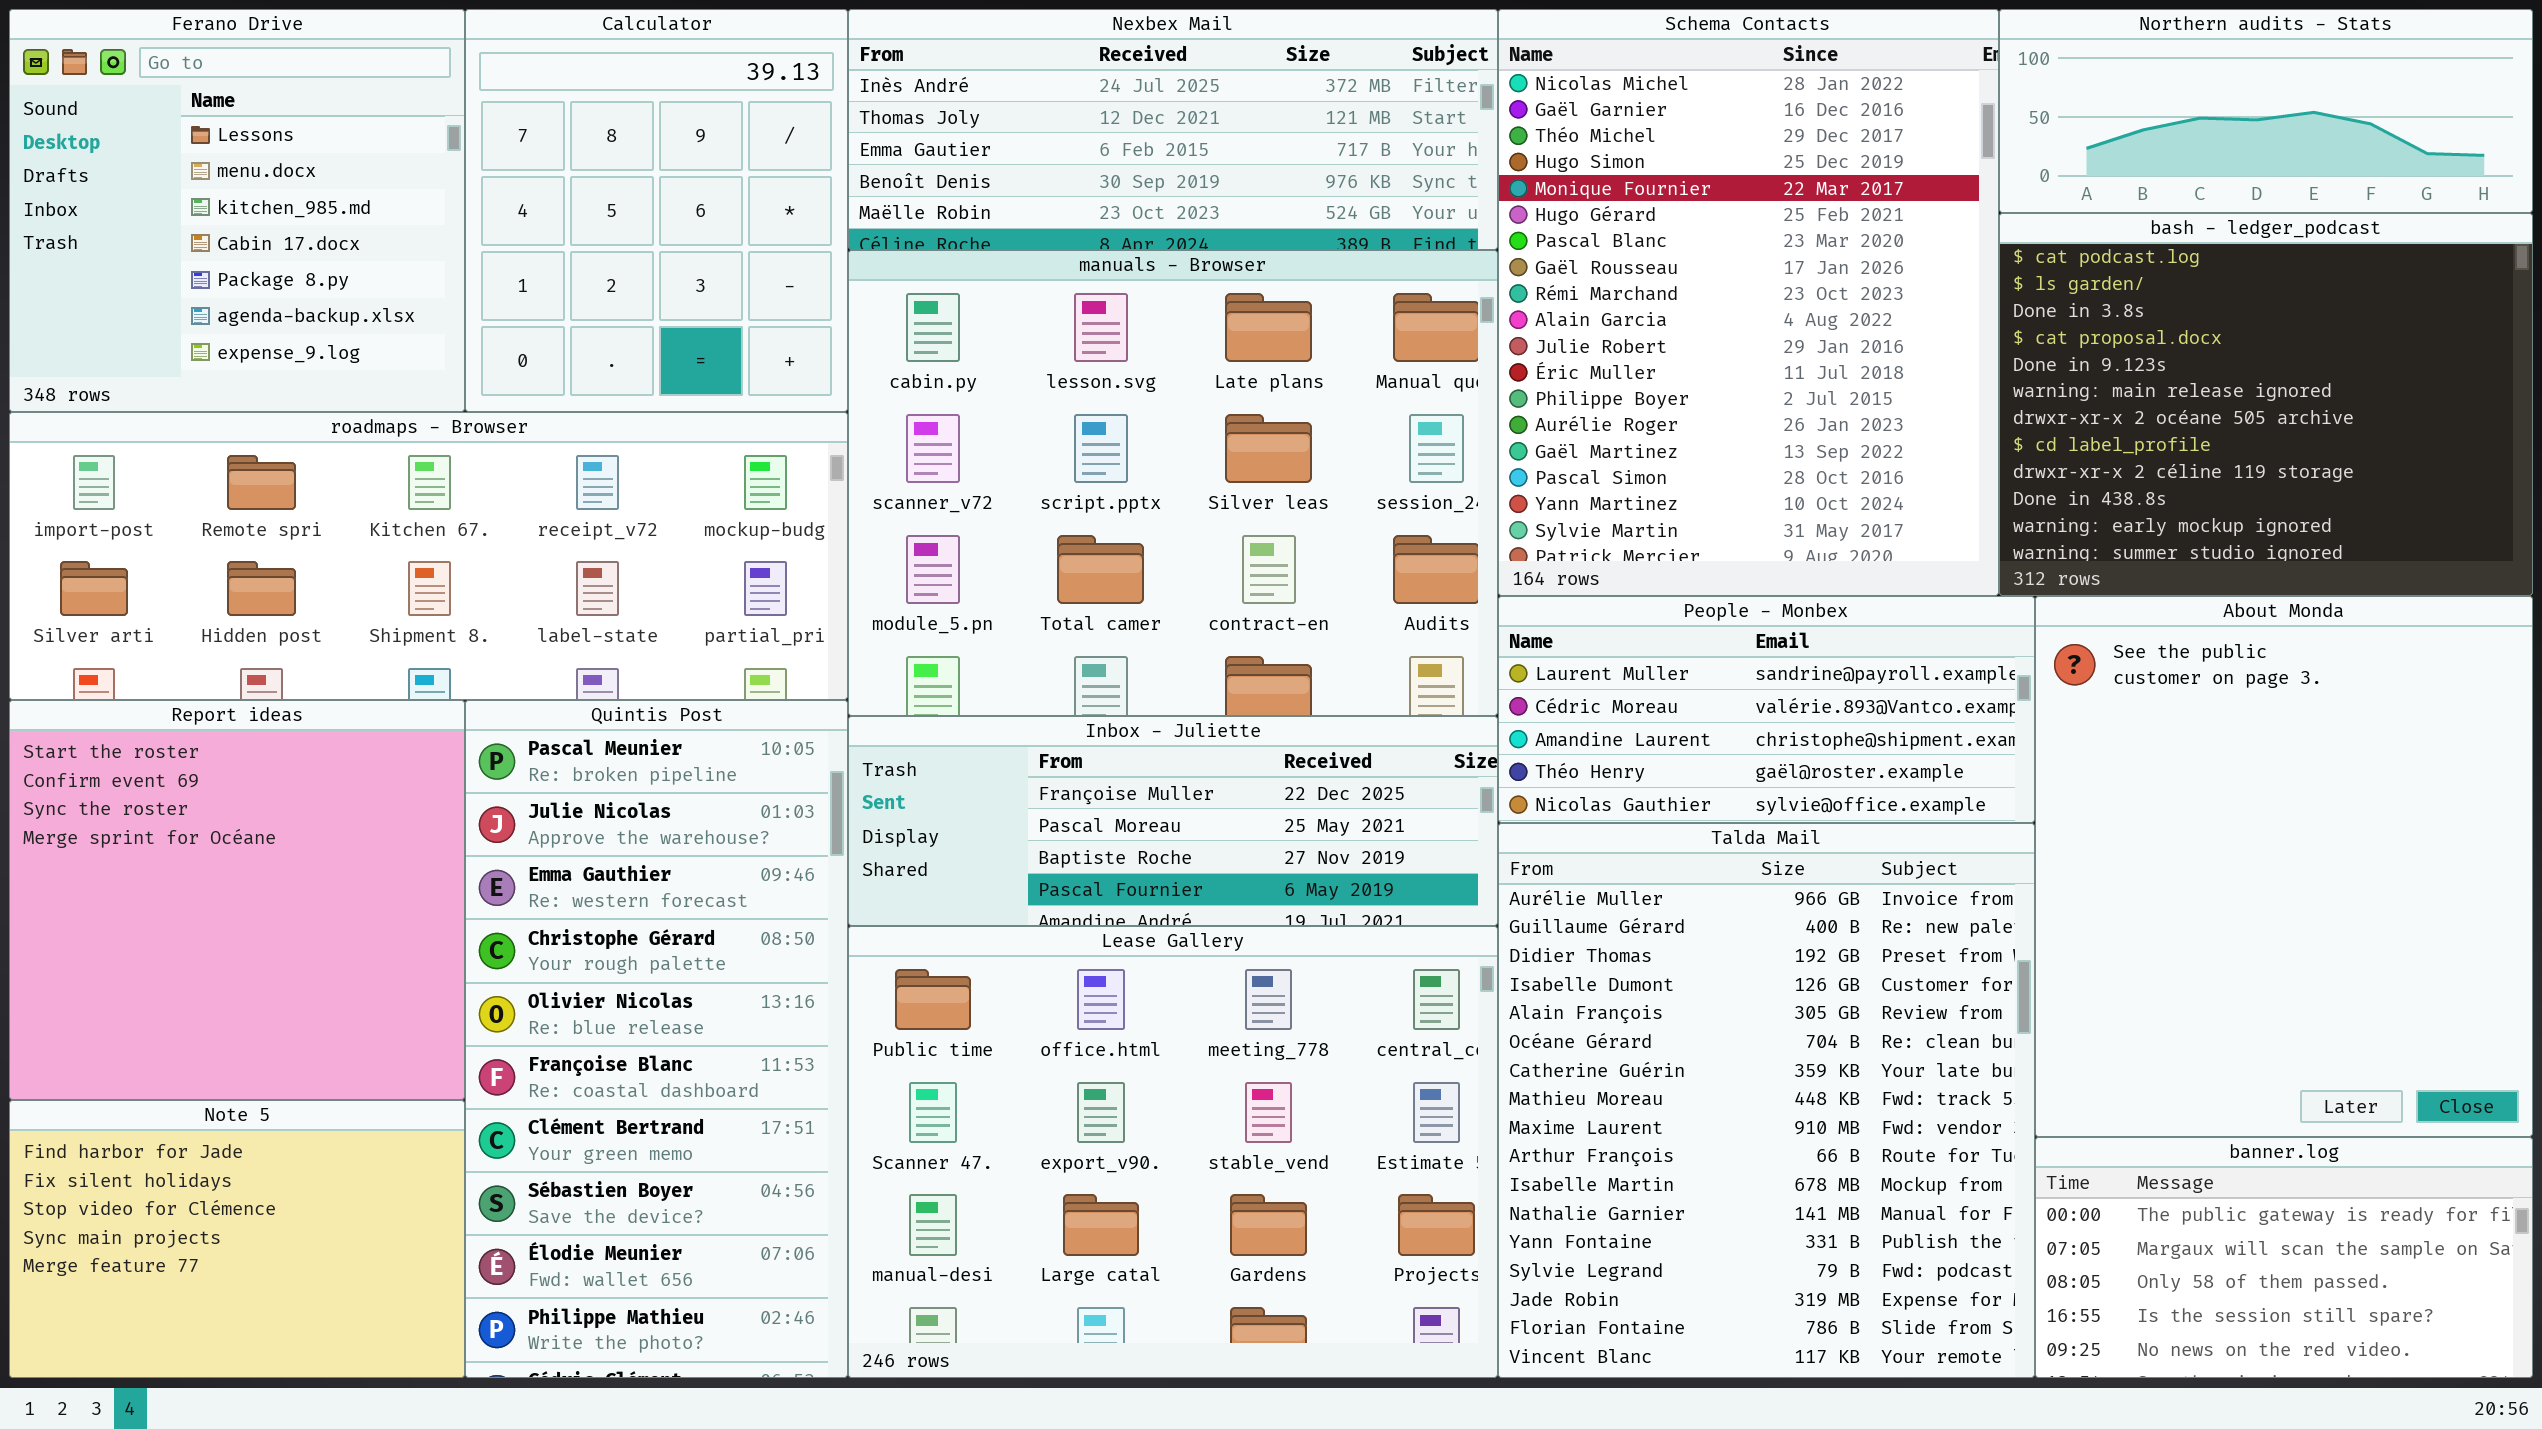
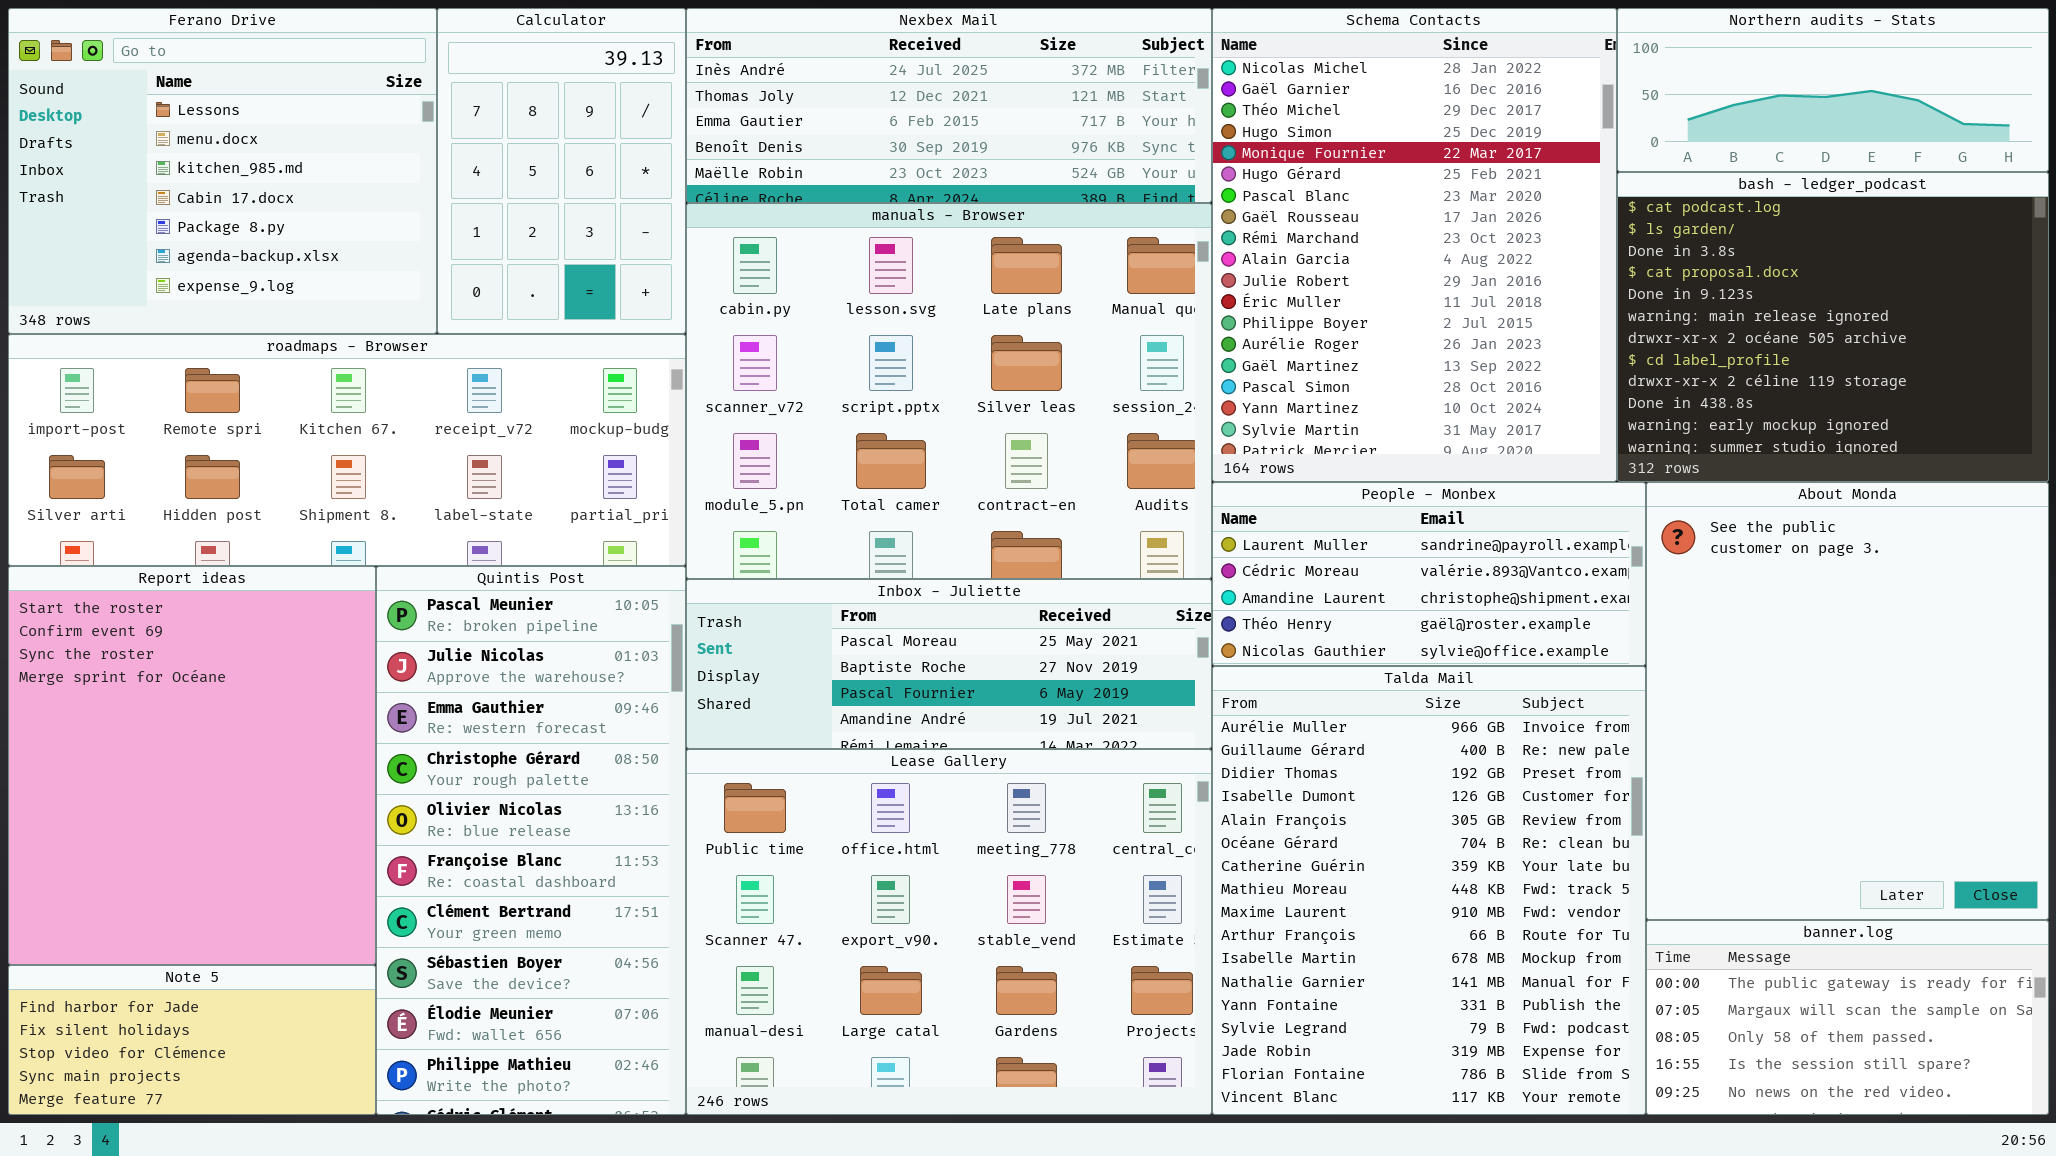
Ferano Drive: [9,9,465,412] -> [8,8,437,334], resized
Calculator: [465,9,848,412] -> [437,8,686,334], resized
Report ideas: [9,700,465,1100] -> [8,566,376,965], resized
Inbox - Juliette: [848,716,1498,926] -> [686,579,1212,749], scrolled down 1 row
Note 5: [9,1100,465,1378] -> [8,965,376,1115], resized

